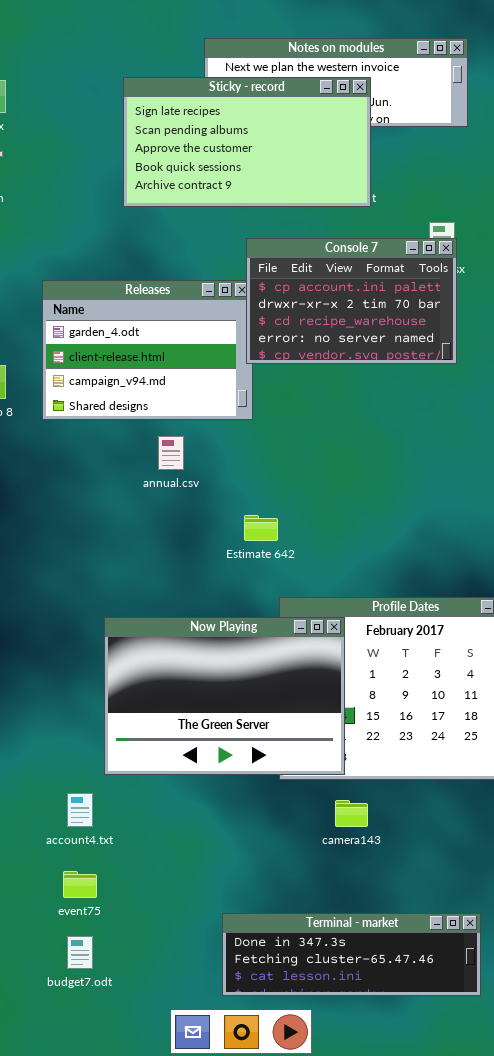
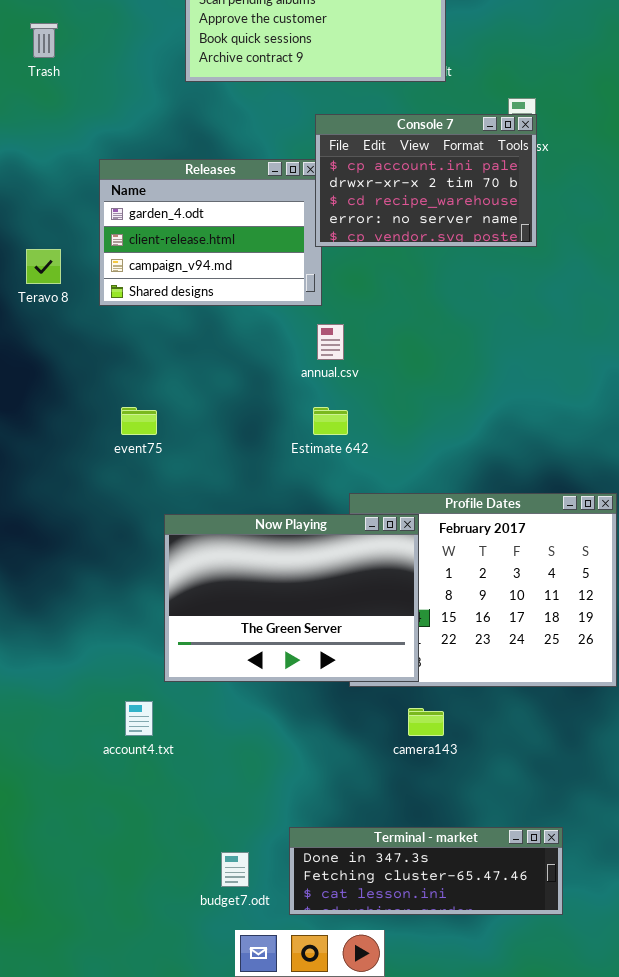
annual.csv: [158,436,184,470] -> [317,324,344,360], moved
event75: [63,871,97,898] -> [121,407,157,435], moved
budget7.odt: [67,936,93,969] -> [221,852,249,887], moved

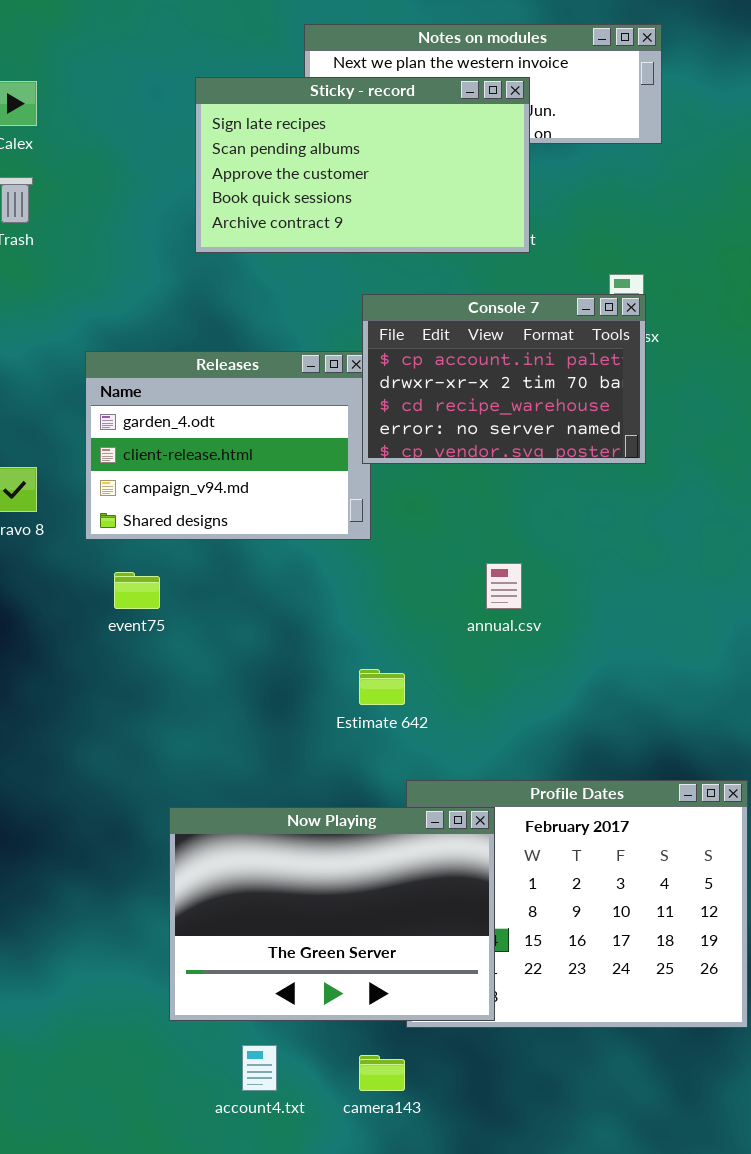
annual.csv: [317,324,344,360] -> [486,563,522,609], moved
event75: [121,407,157,435] -> [114,572,160,609], moved
account4.txt: [125,701,153,736] -> [242,1045,277,1091], moved
camera143: [408,708,444,736] -> [359,1055,405,1091], moved

